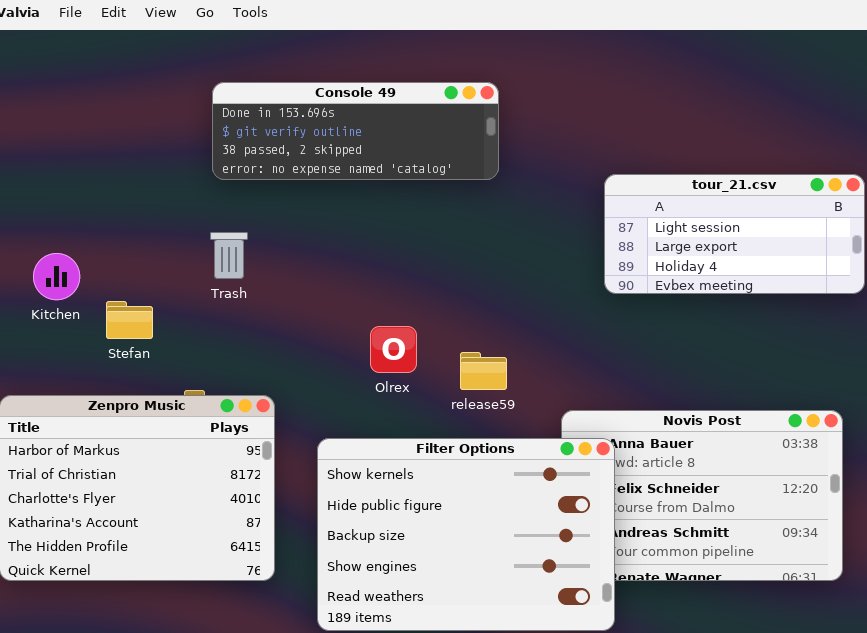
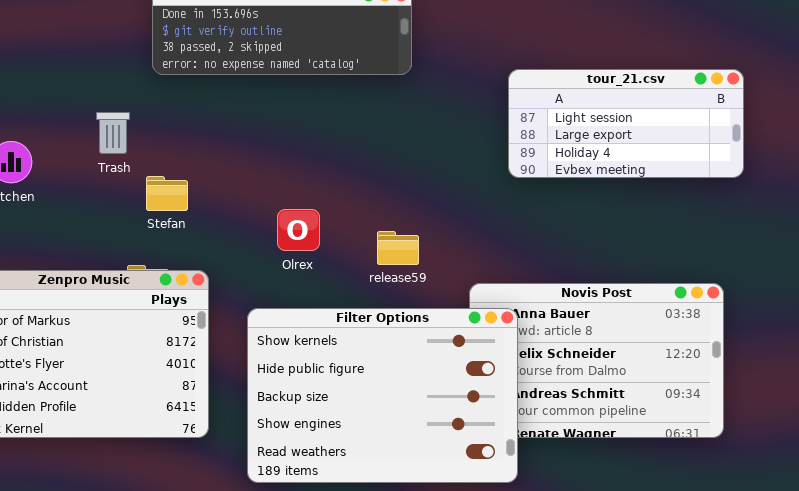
Trash: [210,232,248,279] -> [96,112,130,154], moved
Stefan: [106,301,153,339] -> [146,176,188,211], moved
Olrex: [370,326,417,373] -> [277,209,320,251], moved

